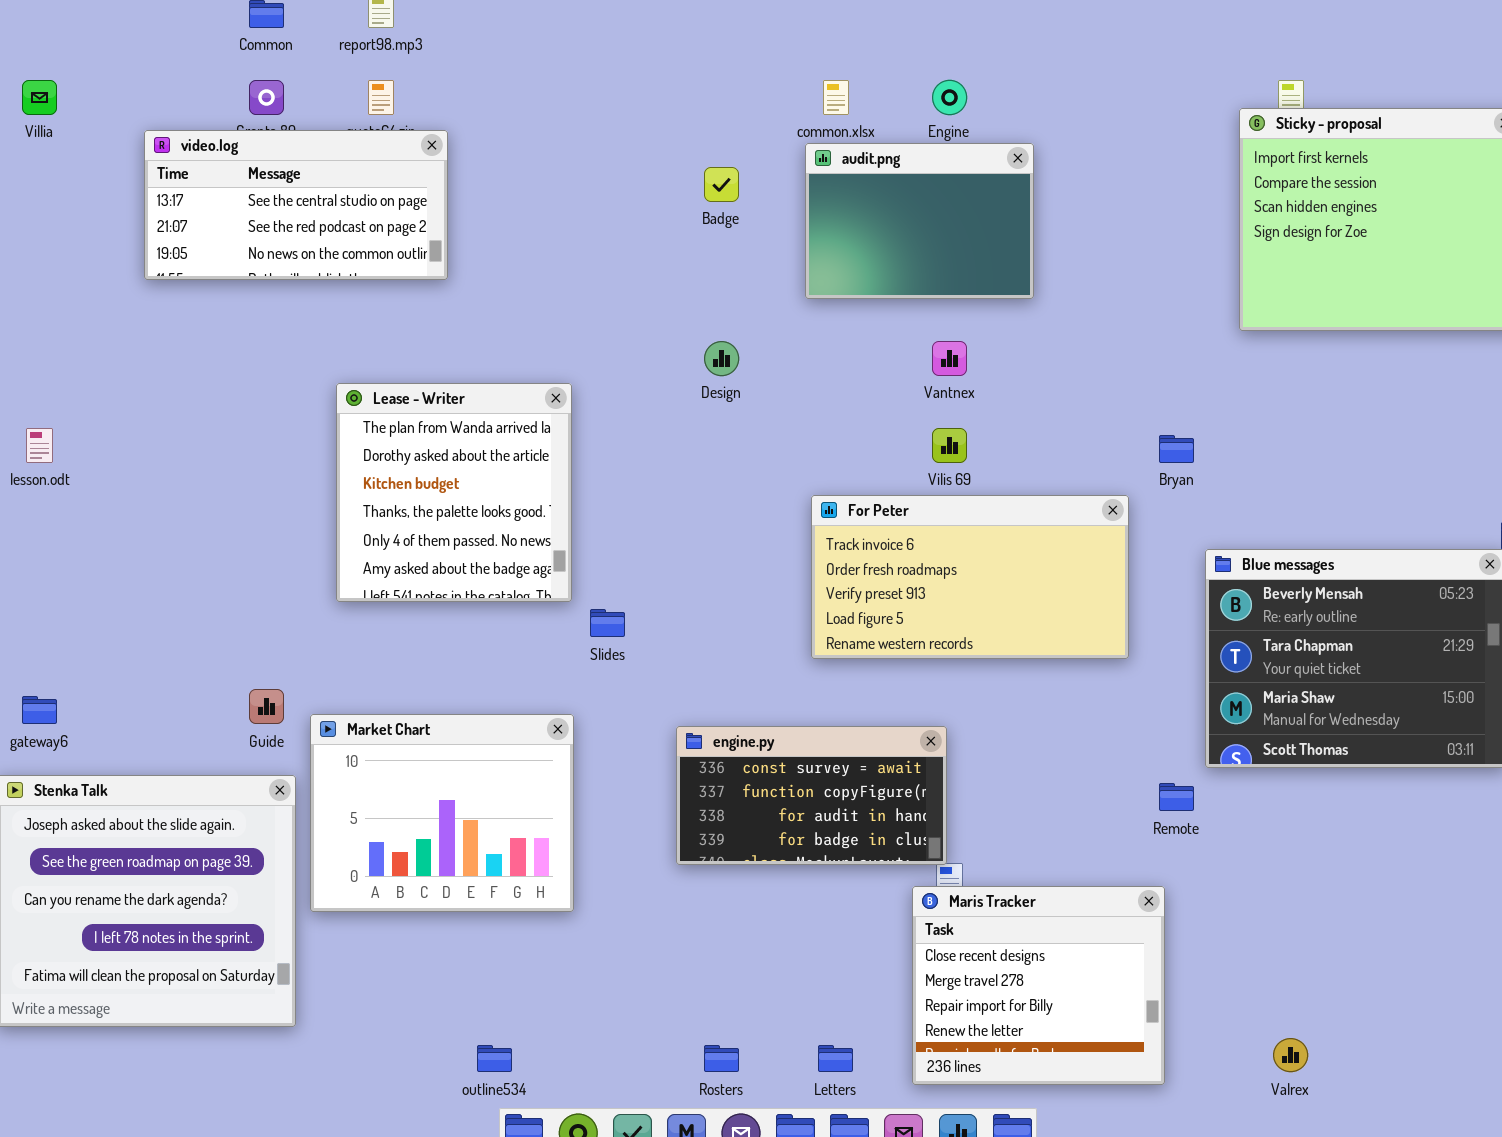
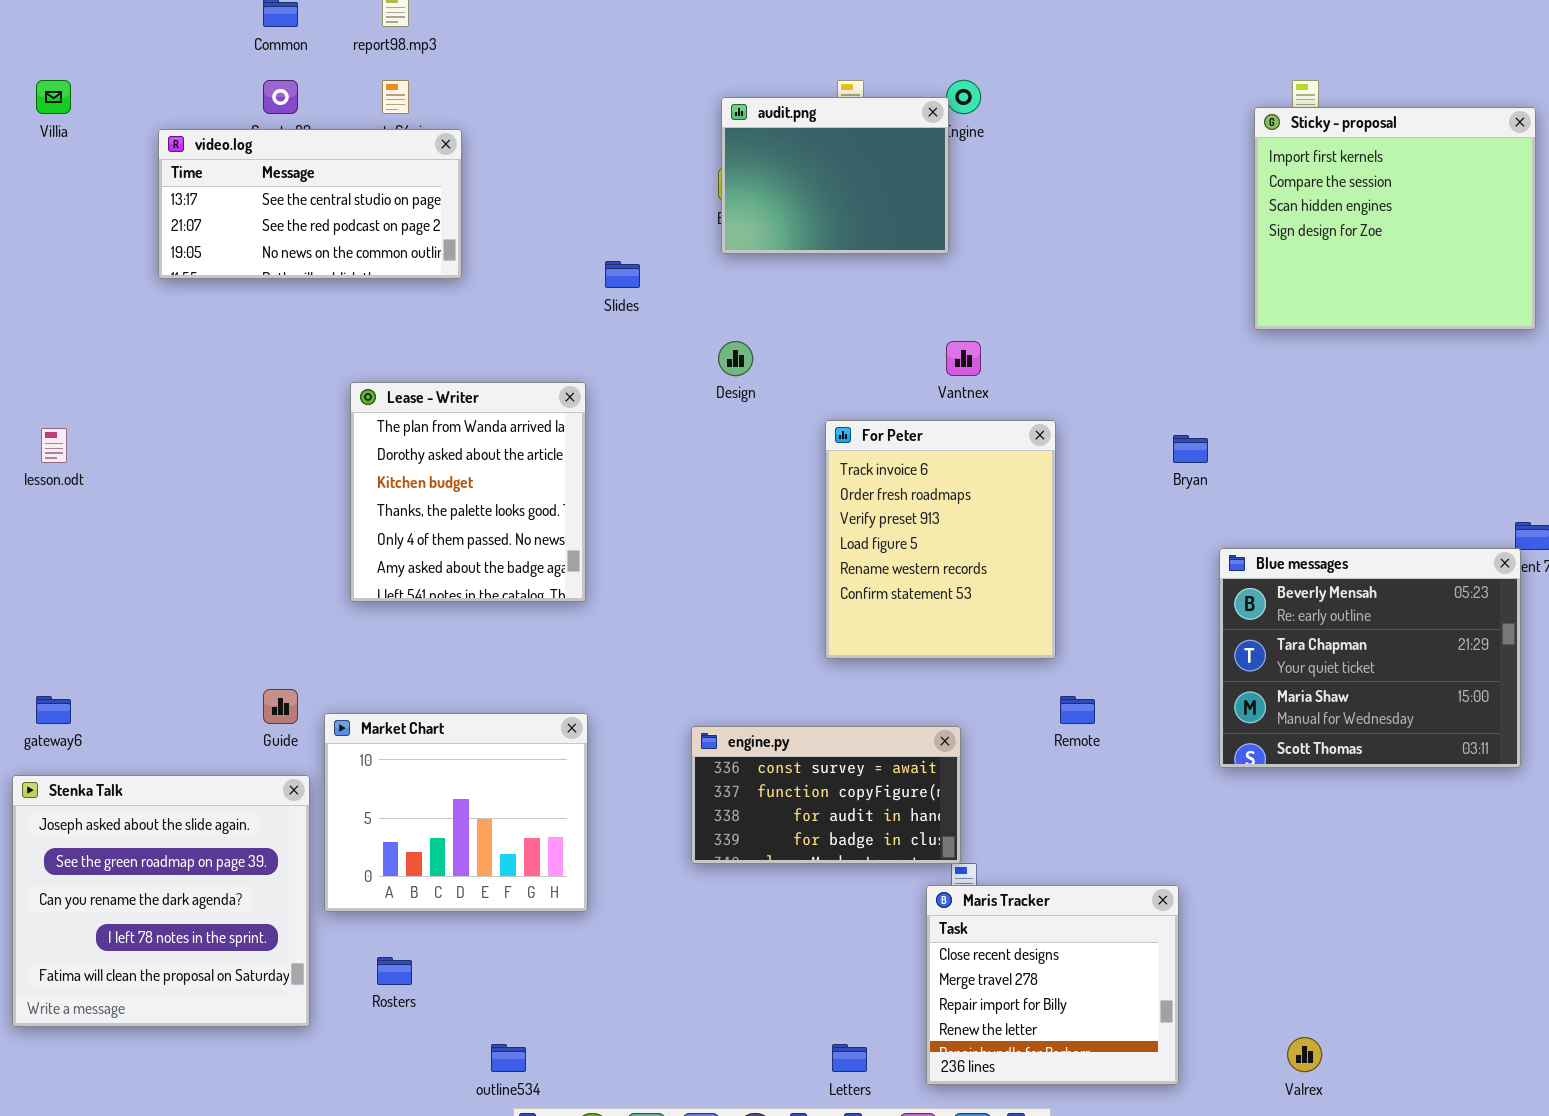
audit.png: [805,143,1034,299] -> [721,97,949,254], moved
For Peter: [811,495,1129,659] -> [825,420,1056,659], resized
Slides: [590,609,625,637] -> [605,261,640,288], moved
Remote: [1159,783,1194,811] -> [1060,696,1095,724], moved
Rosters: [704,1045,739,1072] -> [377,957,412,985], moved

